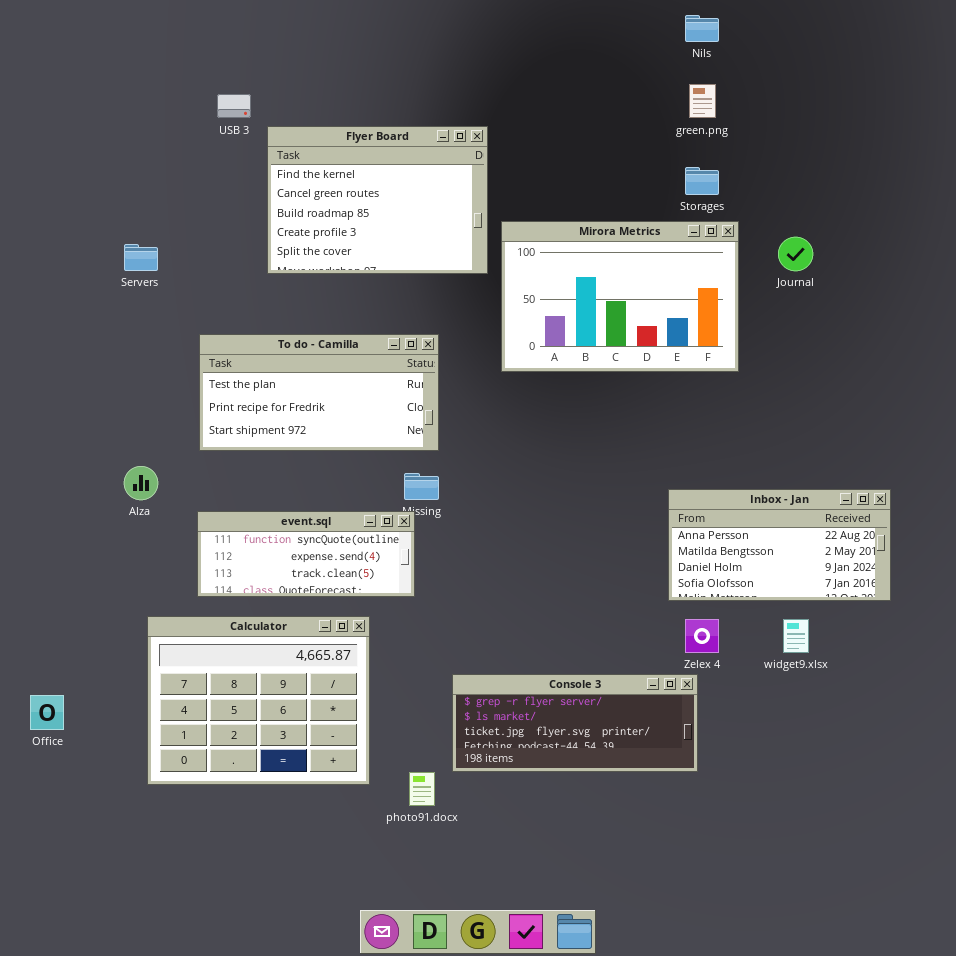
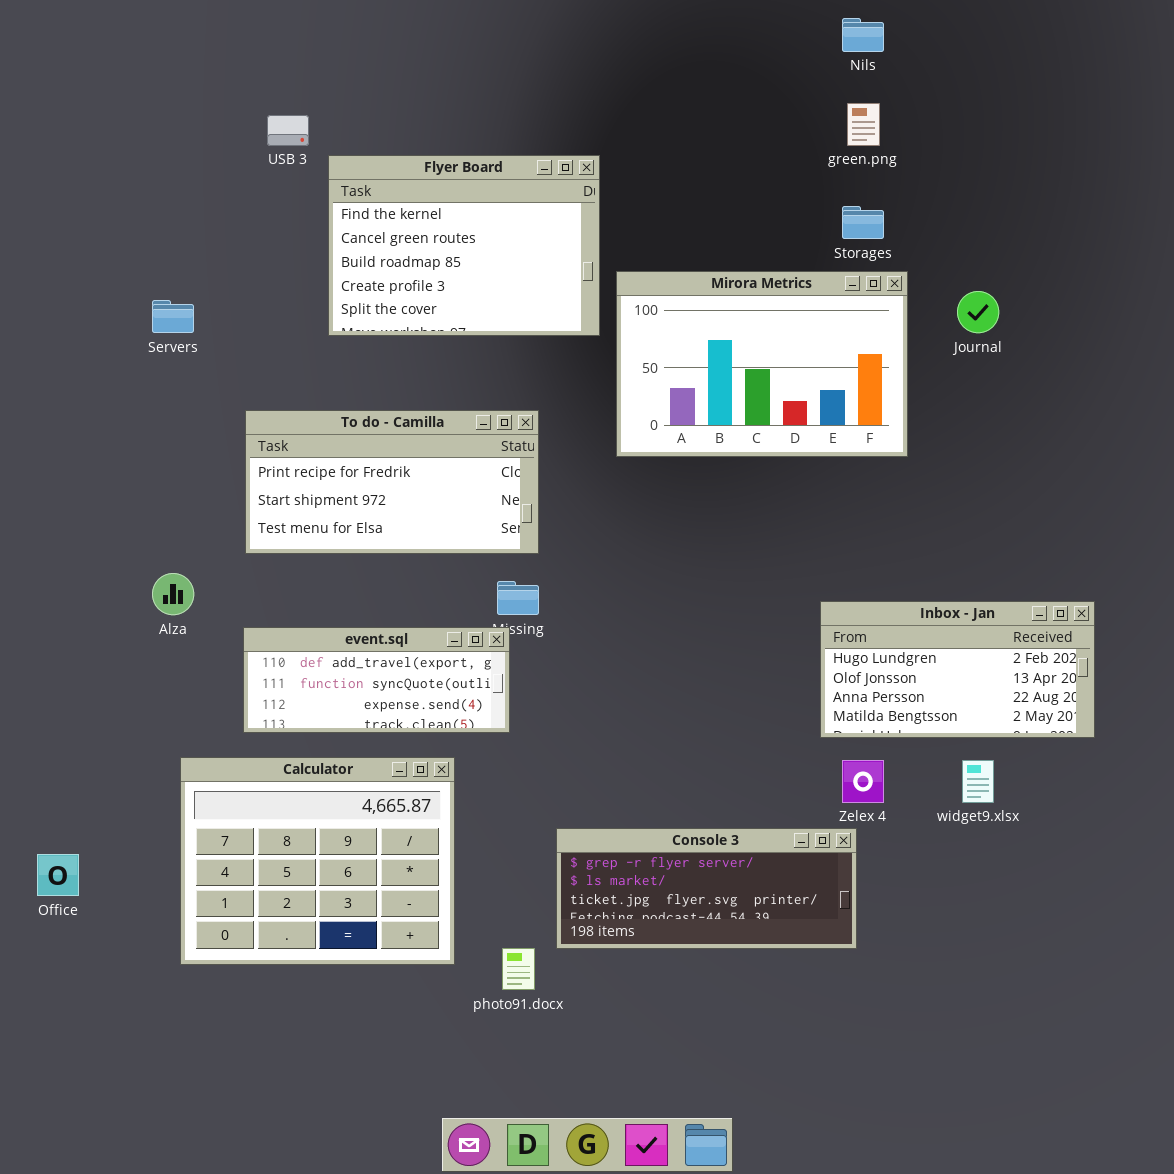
To do - Camilla: [199,334,439,451] -> [245,410,539,554], scrolled down 1 row
Inbox - Jan: [668,489,891,601] -> [820,601,1095,738], scrolled up 2 rows
event.sql: [197,511,415,597] -> [243,627,510,733], scrolled up 1 row

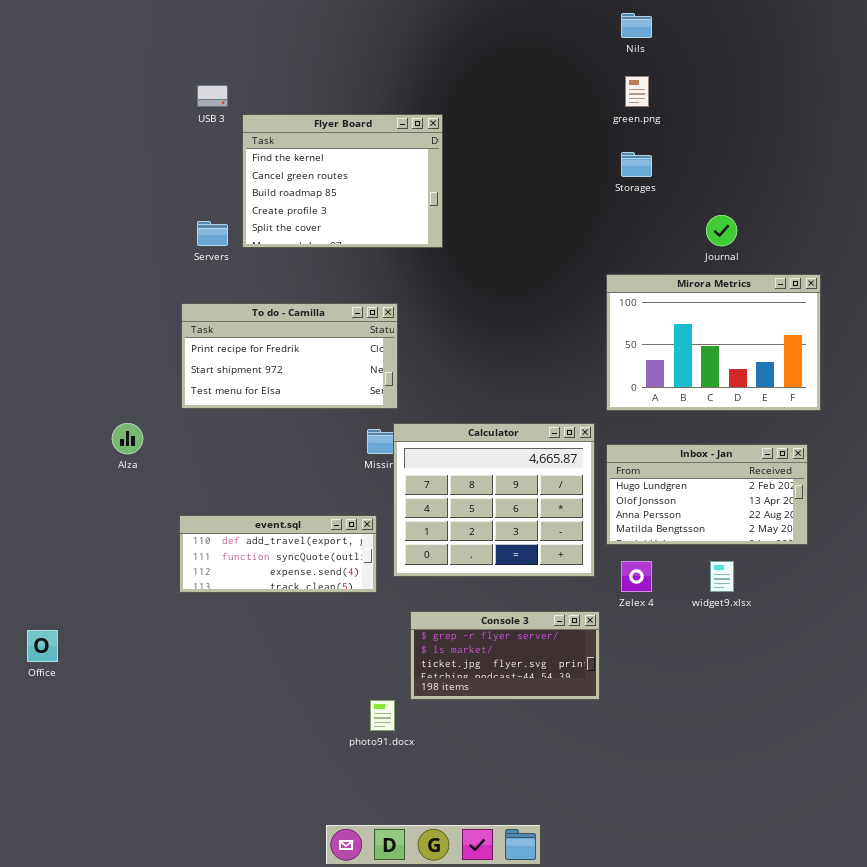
Mirora Metrics: [616,271,908,457] -> [606,274,821,411], moved
Servers: [152,300,194,333] -> [197,221,228,246], moved
event.sql: [243,627,510,733] -> [179,515,377,593], moved
Calculator: [180,757,455,965] -> [393,423,595,577], moved
Console 3: [556,828,857,949] -> [410,611,600,700], resized

